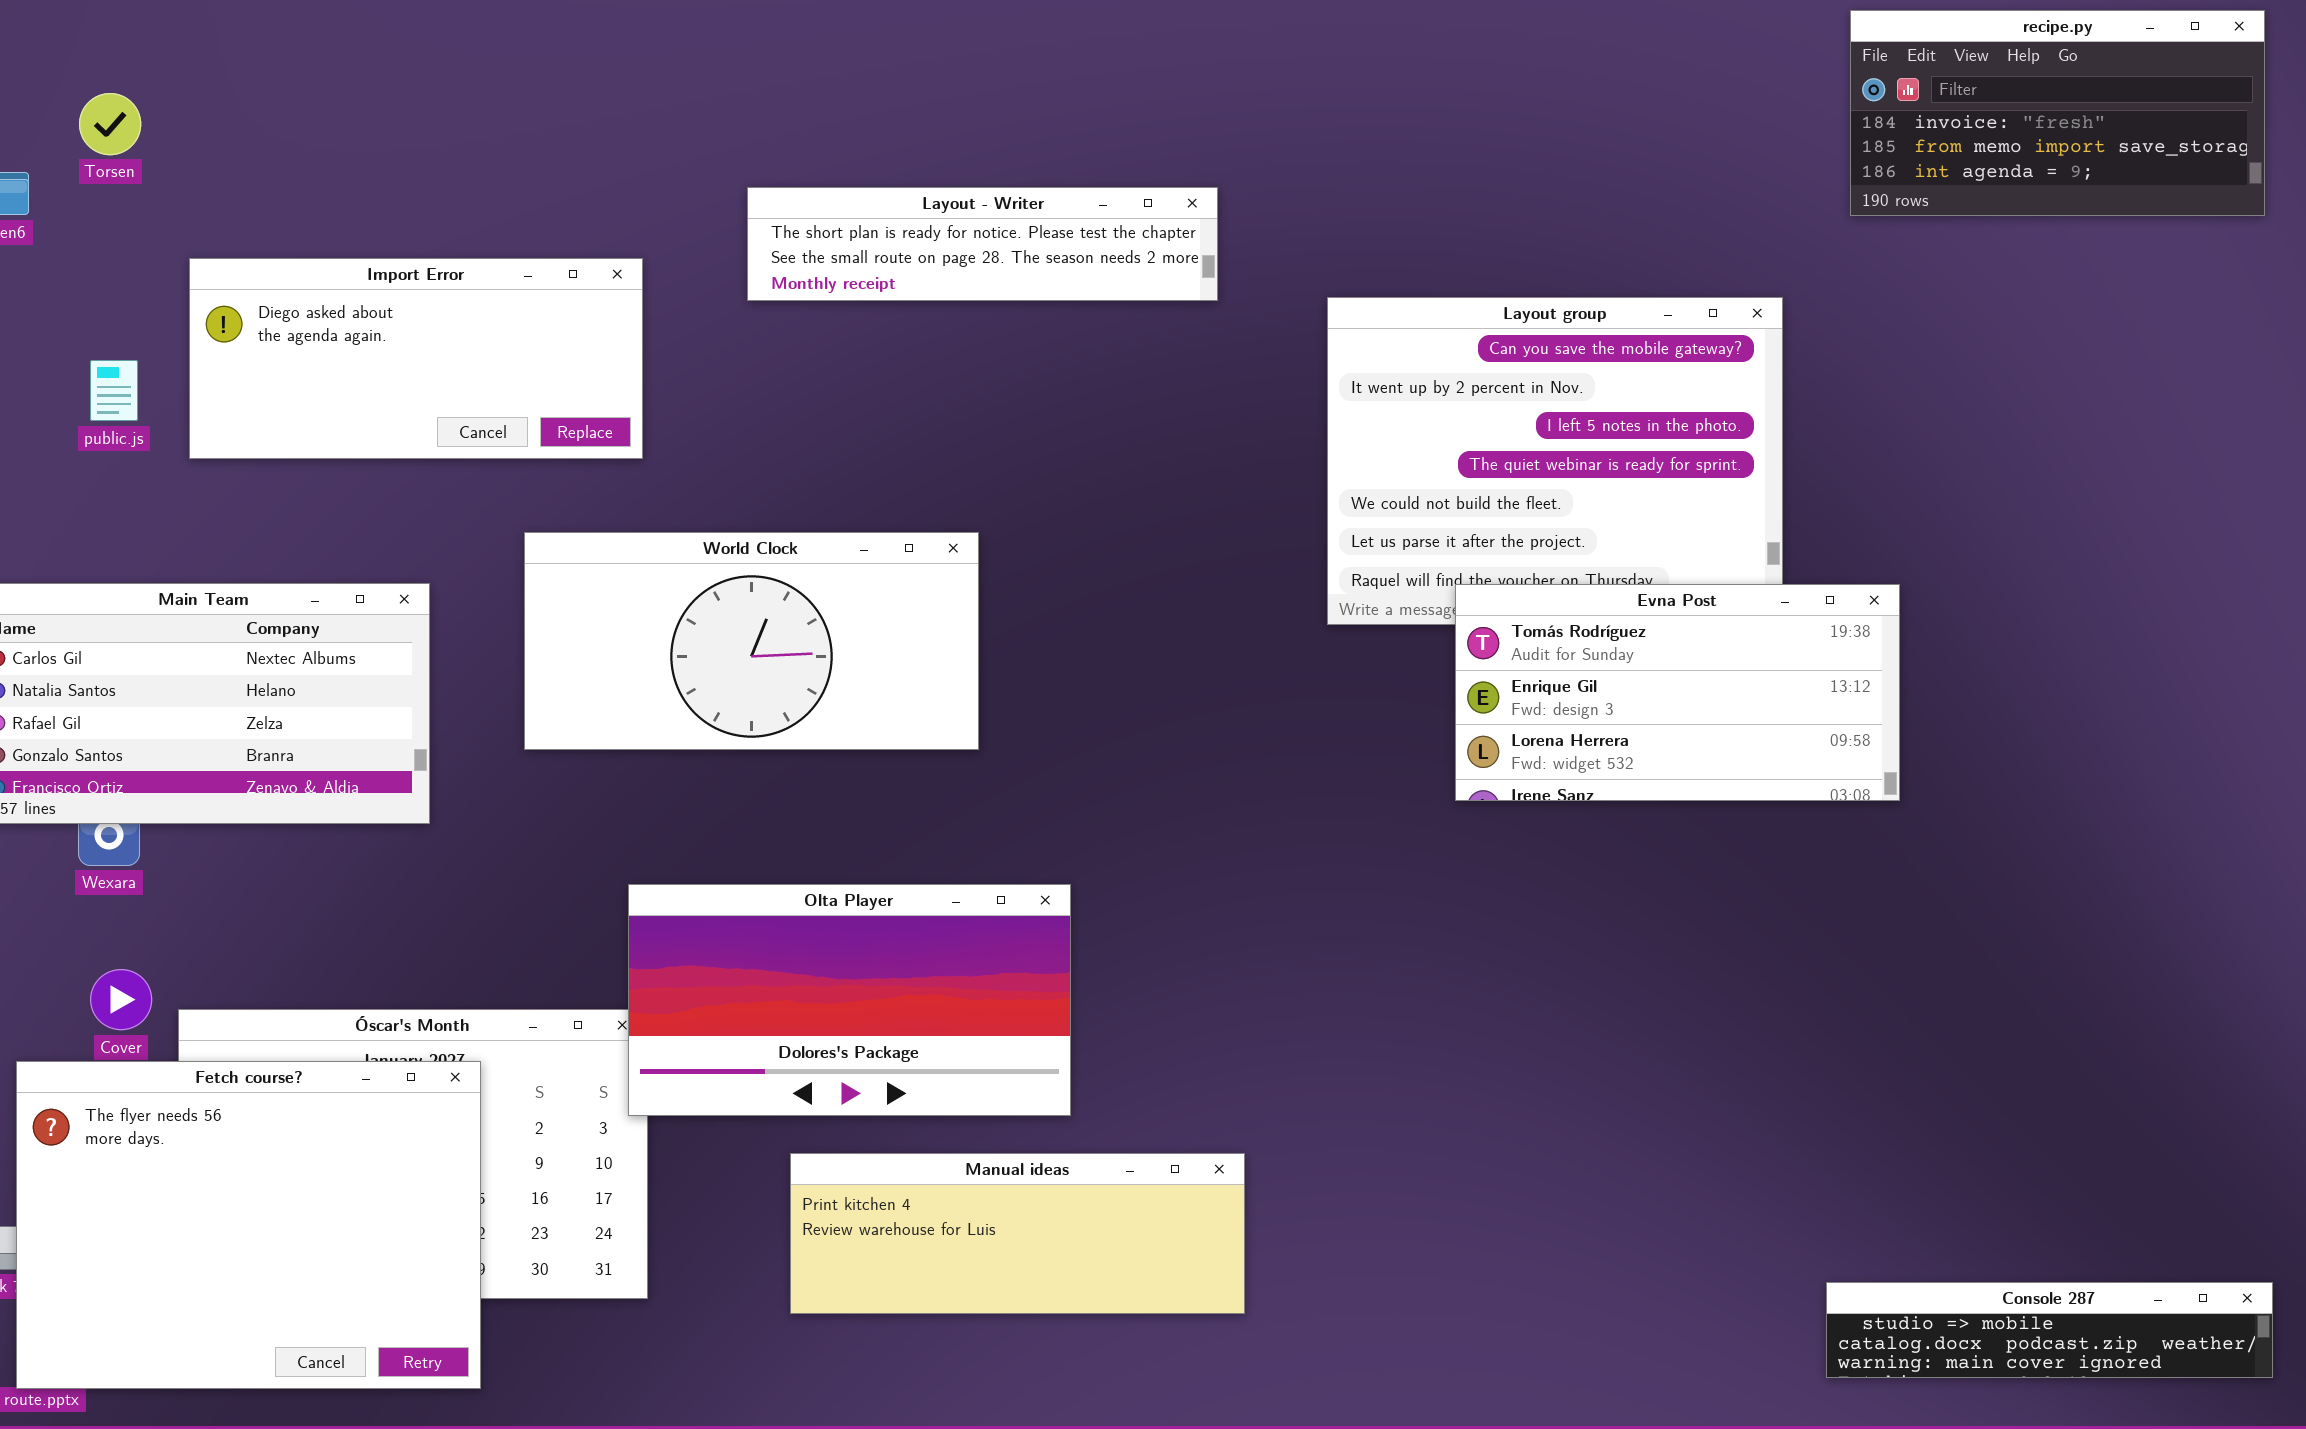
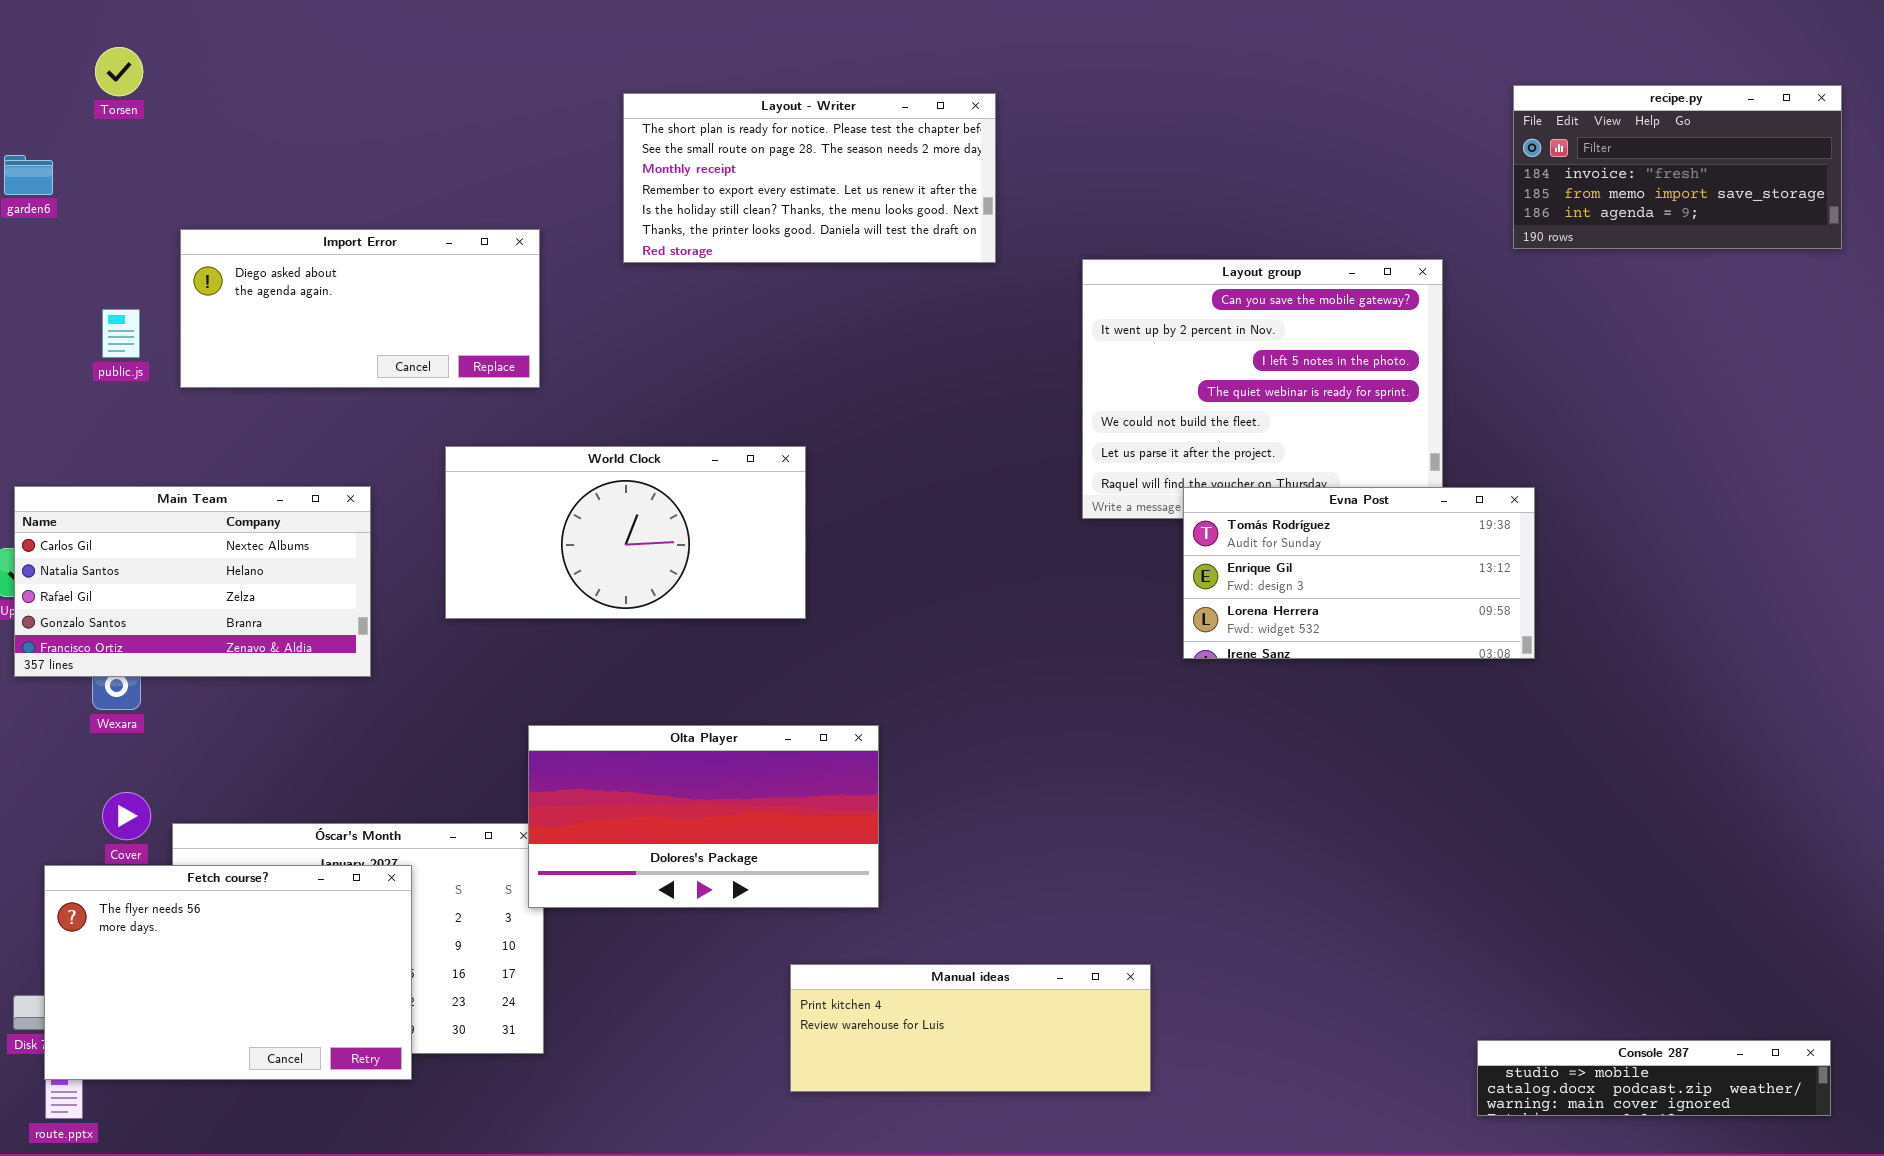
recipe.py: [1850,10,2265,216] -> [1513,85,1842,249], moved
Torsen: [79,93,141,155] -> [95,47,143,96], moved
Layout - Writer: [747,187,1218,301] -> [623,93,996,263], resized
Fetch course?: [16,1061,481,1389] -> [44,865,412,1080], resized
Manual ideas: [790,1153,1245,1314] -> [790,964,1151,1092], moved

